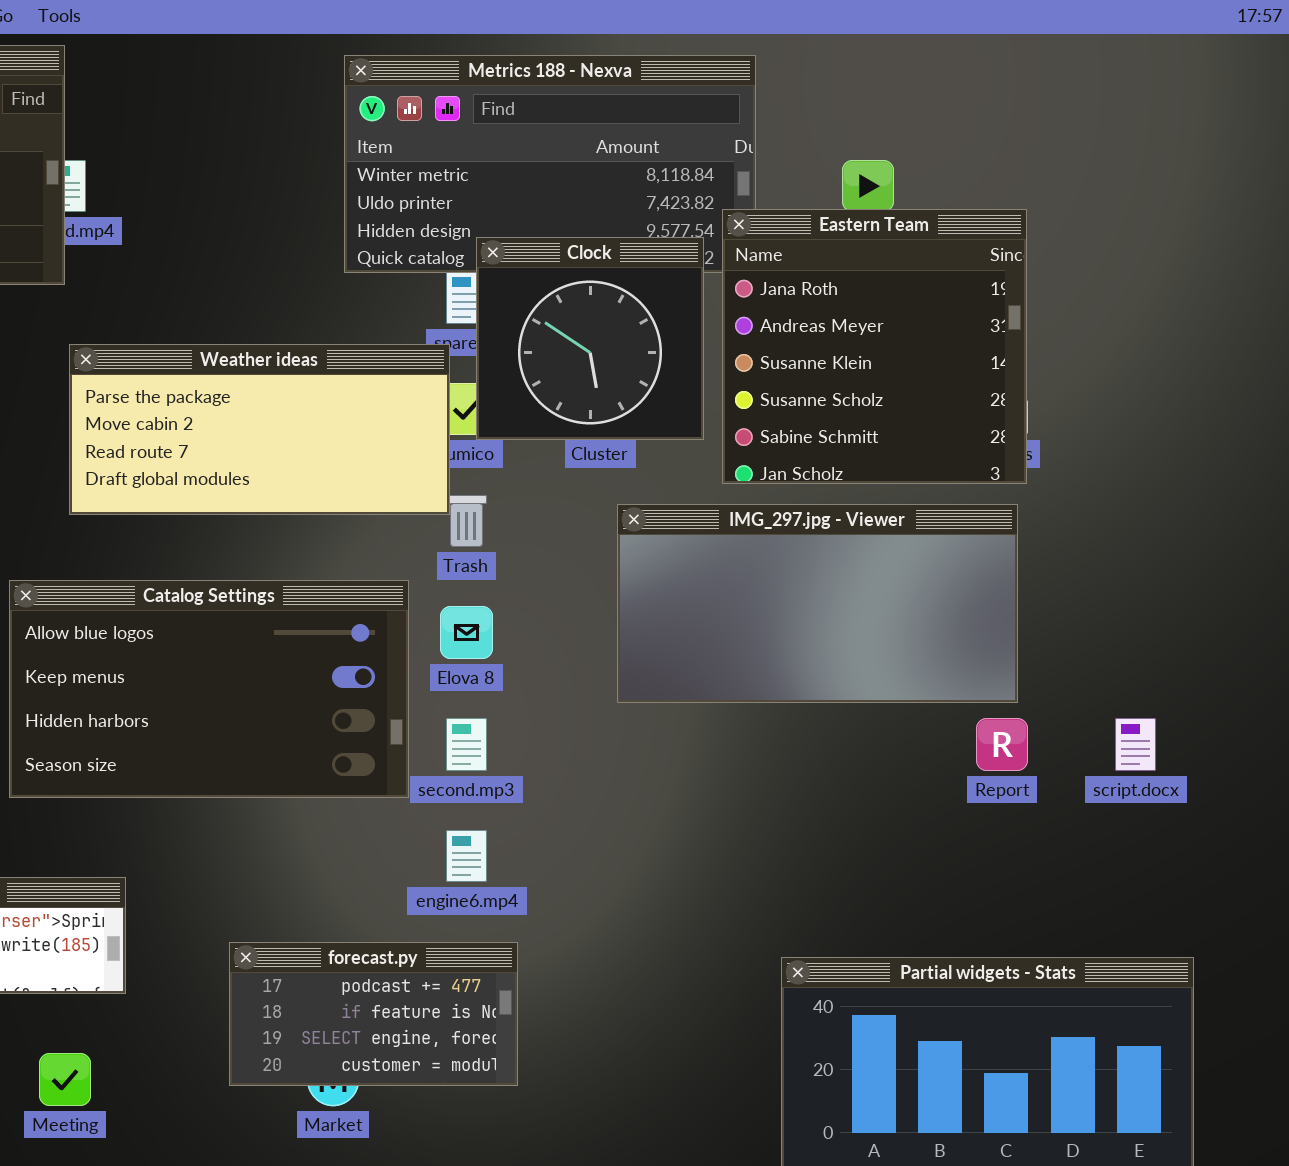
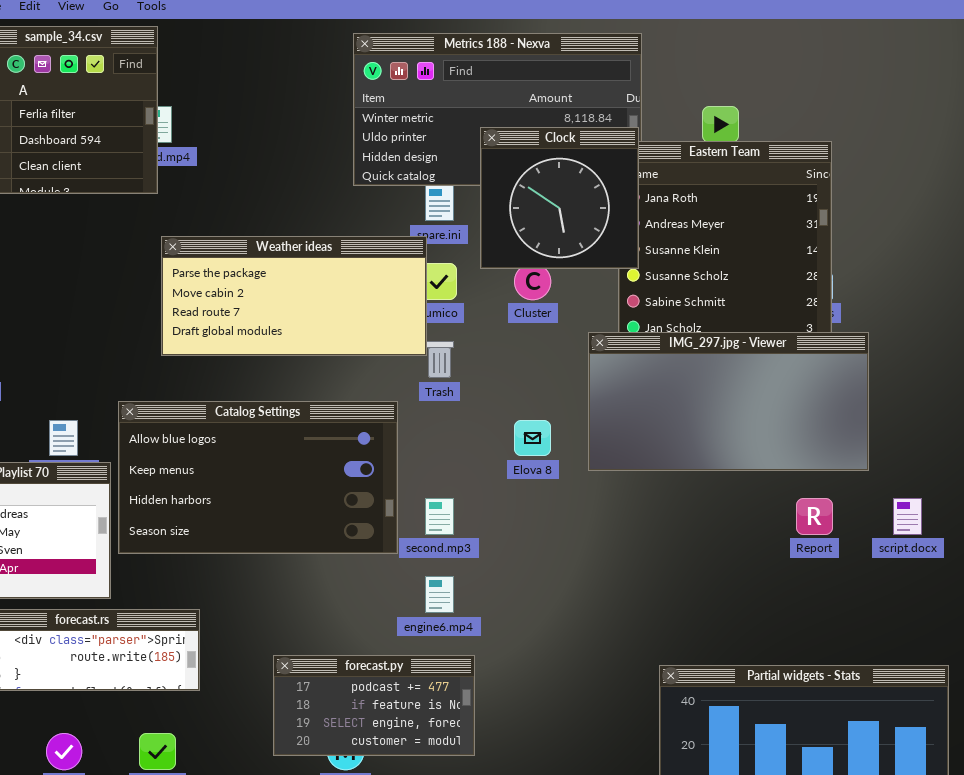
Clock: [476,237,704,440] -> [480,127,639,269], moved
IMG_297.jpg - Viewer: [617,504,1018,703] -> [588,332,869,471], moved
Elova 8: [440,606,493,659] -> [514,420,551,456], moved

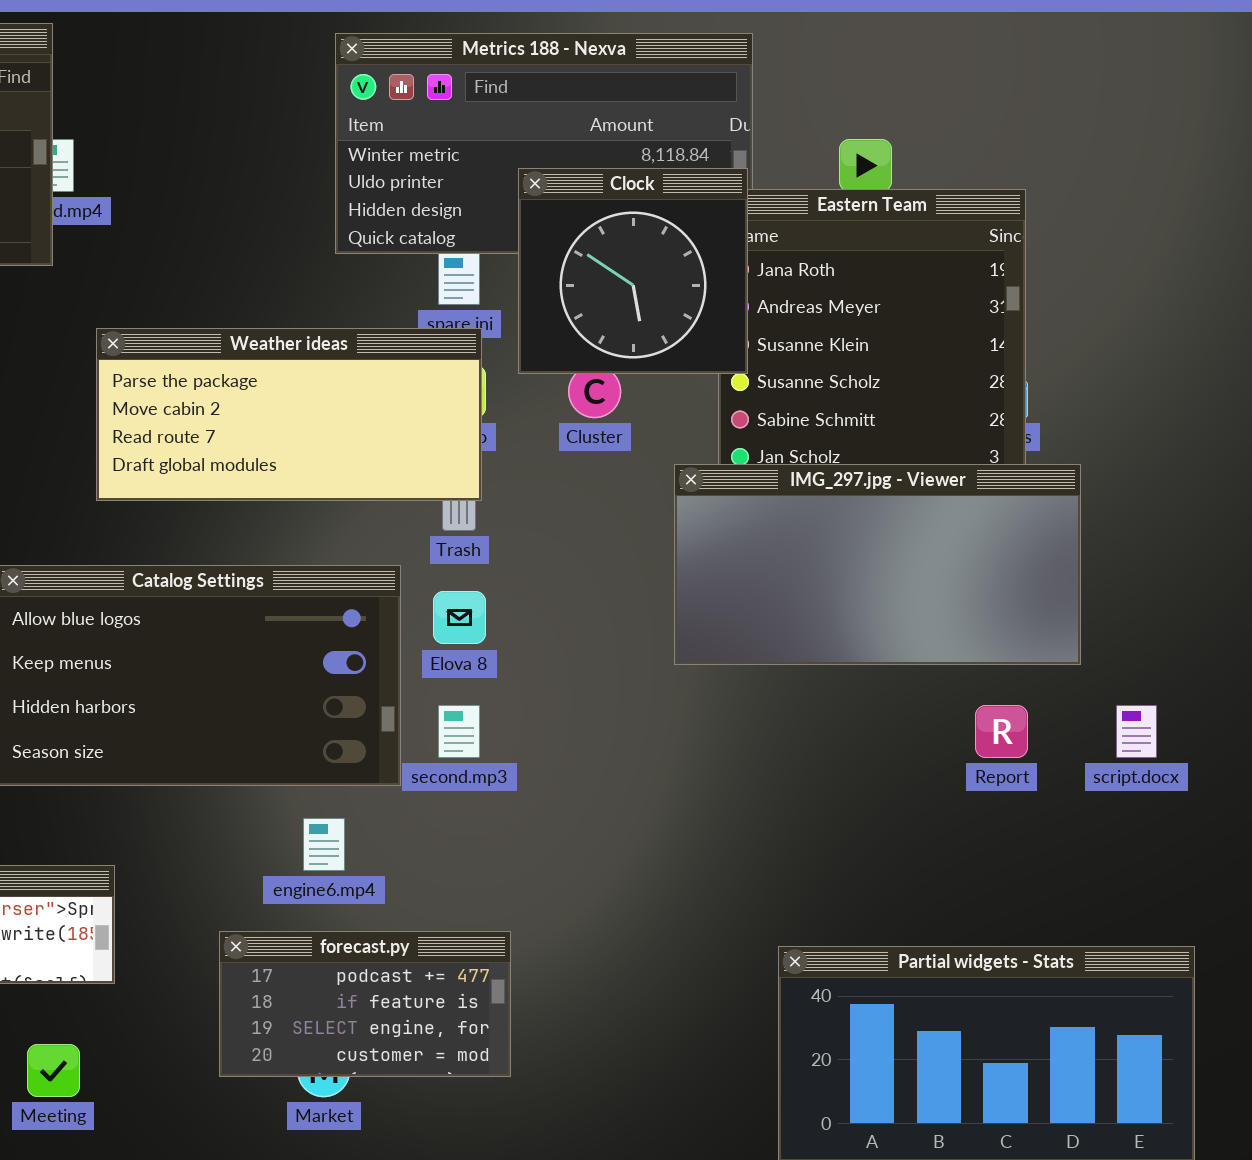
Weather ideas: [161,236,427,356] -> [96,328,482,501], moved
Elova 8: [514,420,551,456] -> [433,591,486,644], moved
engine6.mp4: [425,576,454,613] -> [303,818,345,871], moved

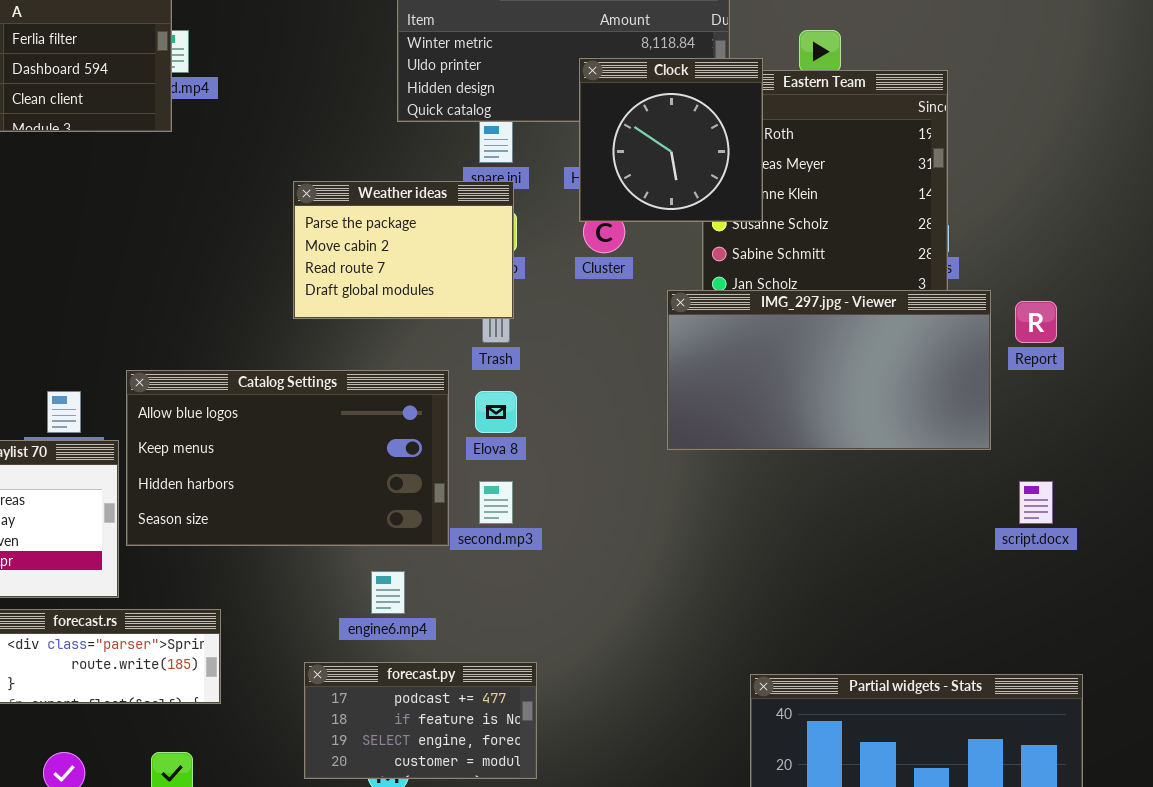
Clock: [518,168,748,374] -> [579,58,763,222], moved
Weather ideas: [96,328,482,501] -> [293,181,514,319], resized
Report: [975,705,1028,758] -> [1015,301,1057,343], moved

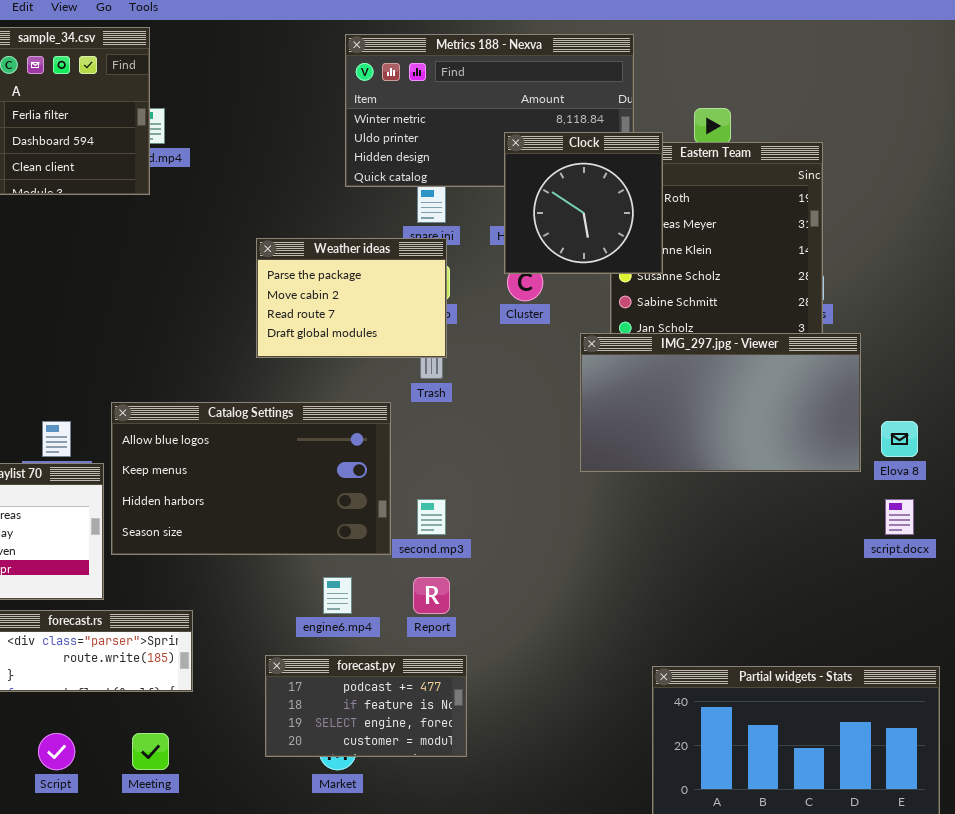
Report: [1015,301,1057,343] -> [413,577,450,614], moved
Elova 8: [475,391,517,433] -> [881,421,918,457], moved

